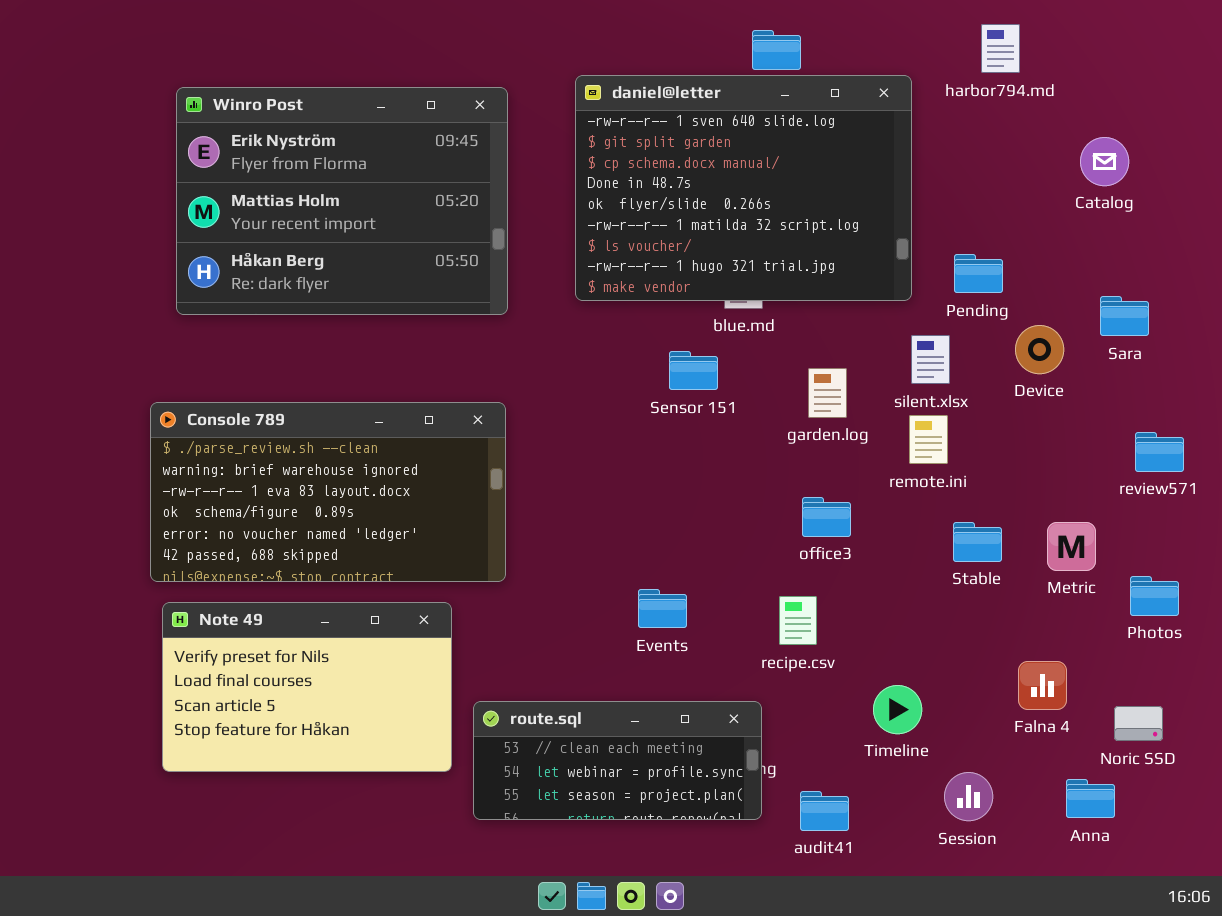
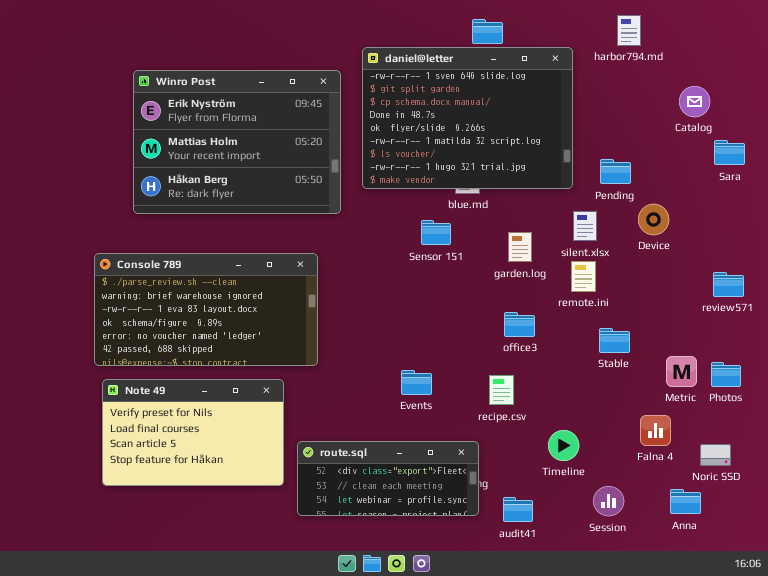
Winro Post: [176,87,508,315] -> [133,70,341,214], moved
Sara: [1100,296,1149,336] -> [714,140,745,165], moved
Metric: [1047,522,1096,571] -> [666,356,697,387], moved
route.sql: [473,701,762,820] -> [297,441,479,516], scrolled up 1 row

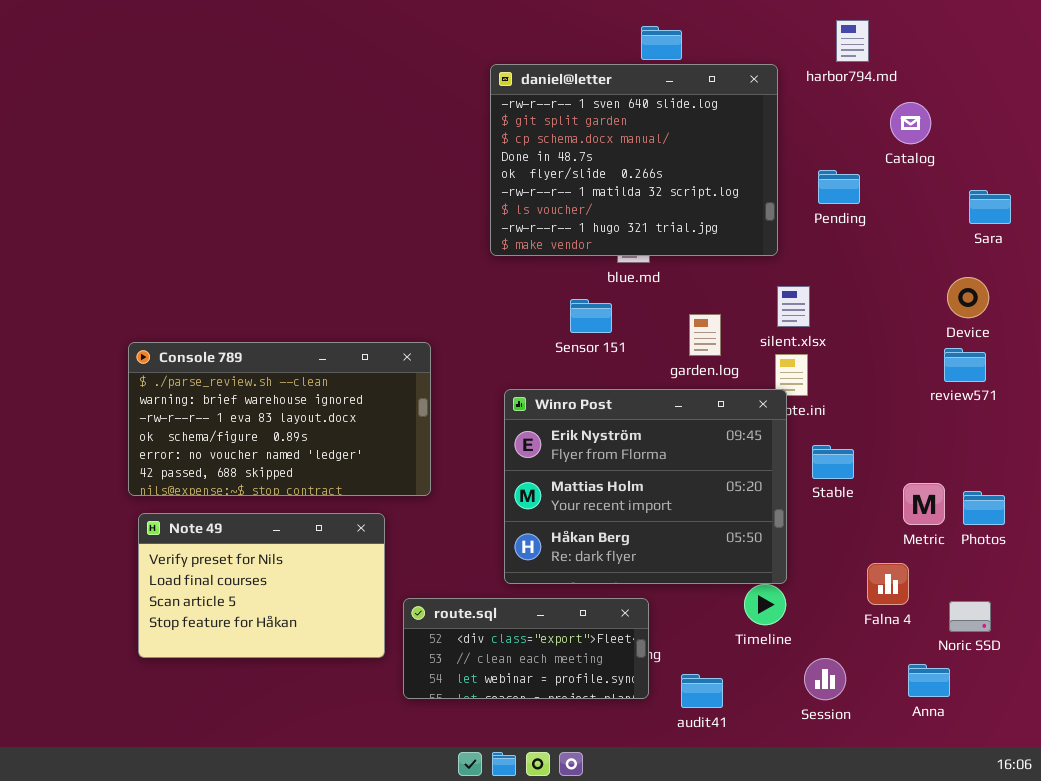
Winro Post: [133,70,341,214] -> [504,389,787,584], moved
Catalog: [679,86,710,117] -> [890,102,931,144], moved
Pending: [600,159,631,184] -> [818,170,860,204], moved
Device: [638,204,669,235] -> [947,277,989,318], moved
review571: [713,272,744,297] -> [944,348,986,382], moved

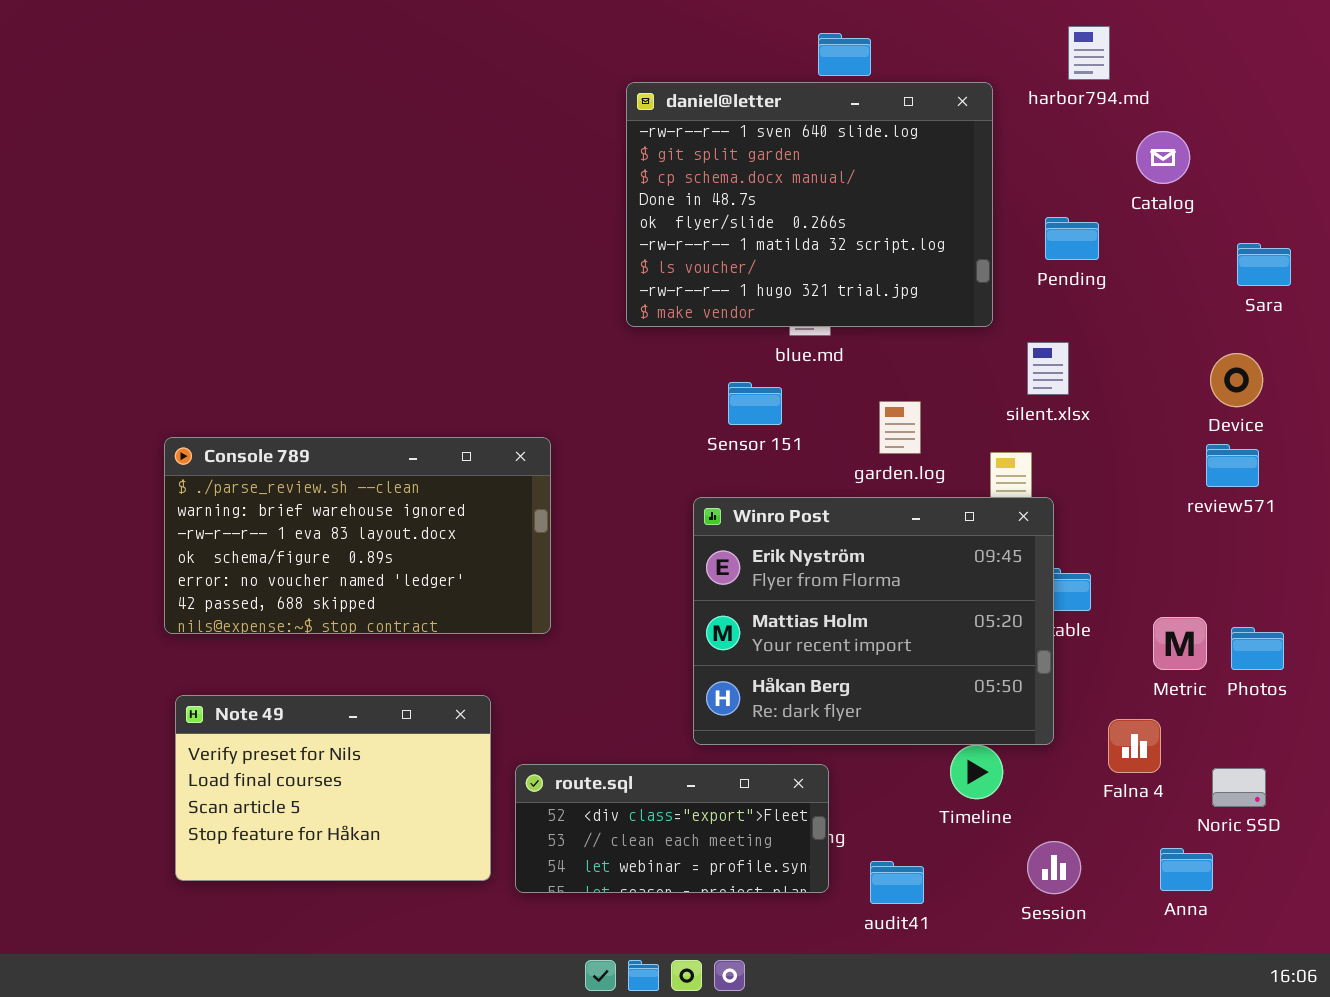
silent.xlsx: [777,286,810,327] -> [1027,342,1069,395], moved
Winro Post: [504,389,787,584] -> [693,497,1054,745], moved
Note 49: [138,513,385,658] -> [175,695,491,881], moved

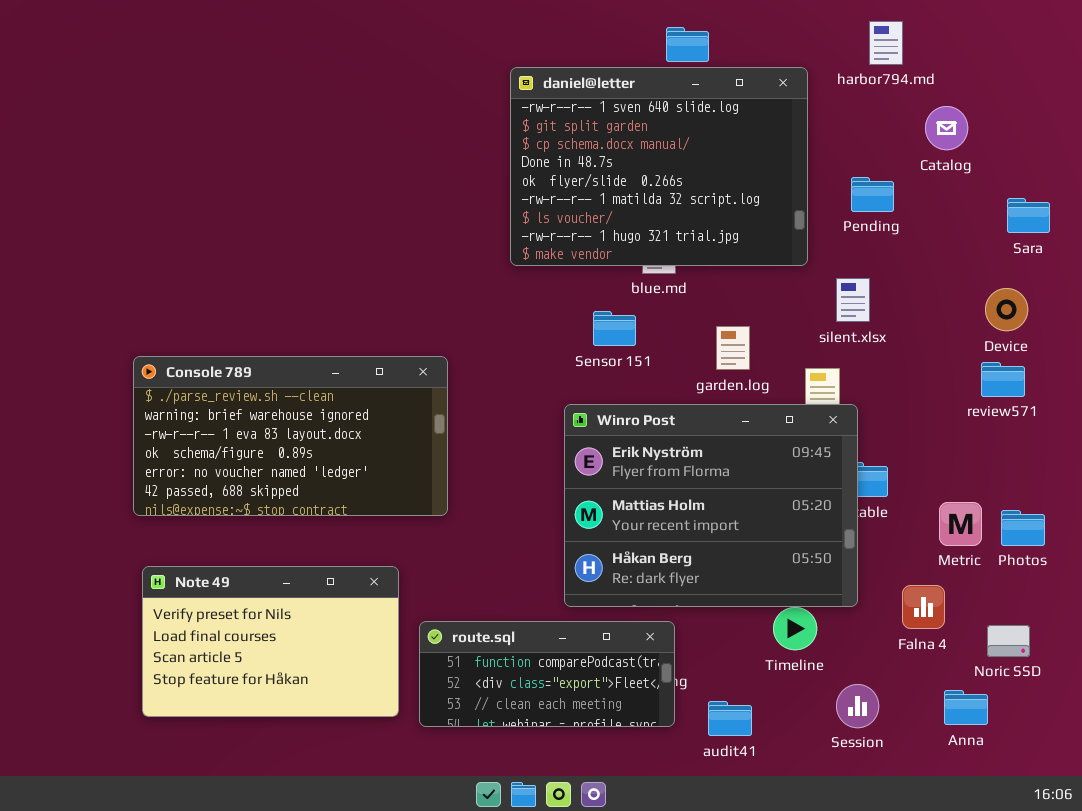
route.sql: [515,764,829,893] -> [419,621,675,727], scrolled up 1 row

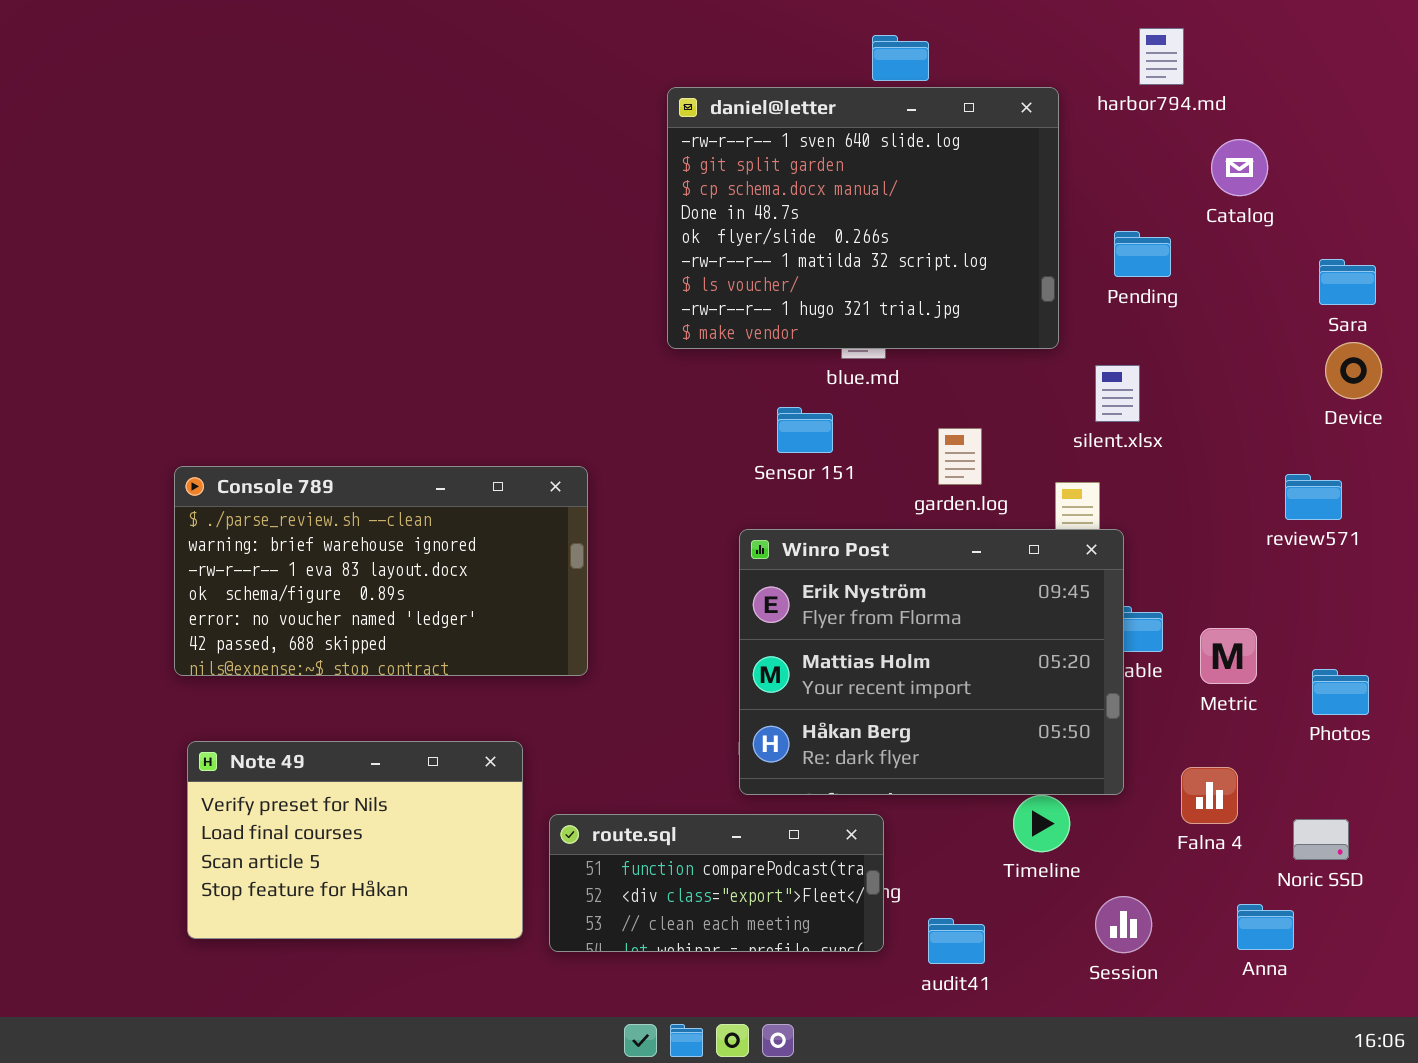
Device: [985,288,1028,331] -> [1325,342,1382,399], moved
Metric: [939,502,982,546] -> [1200,628,1257,684], moved

